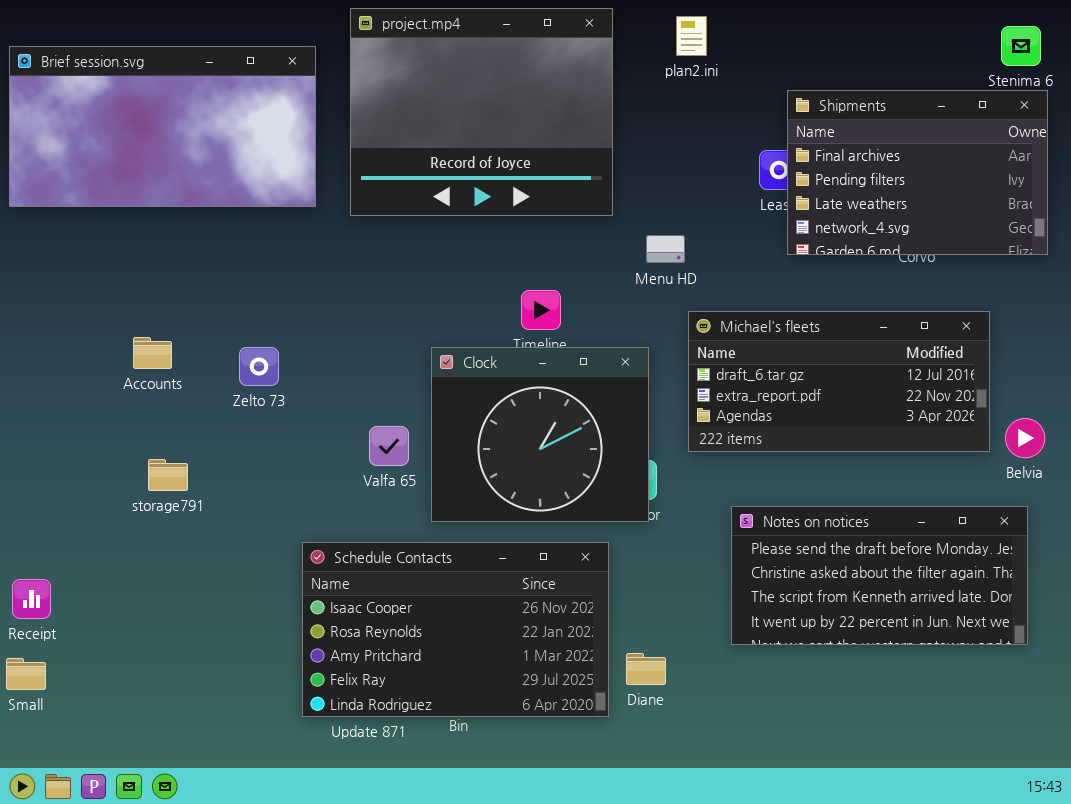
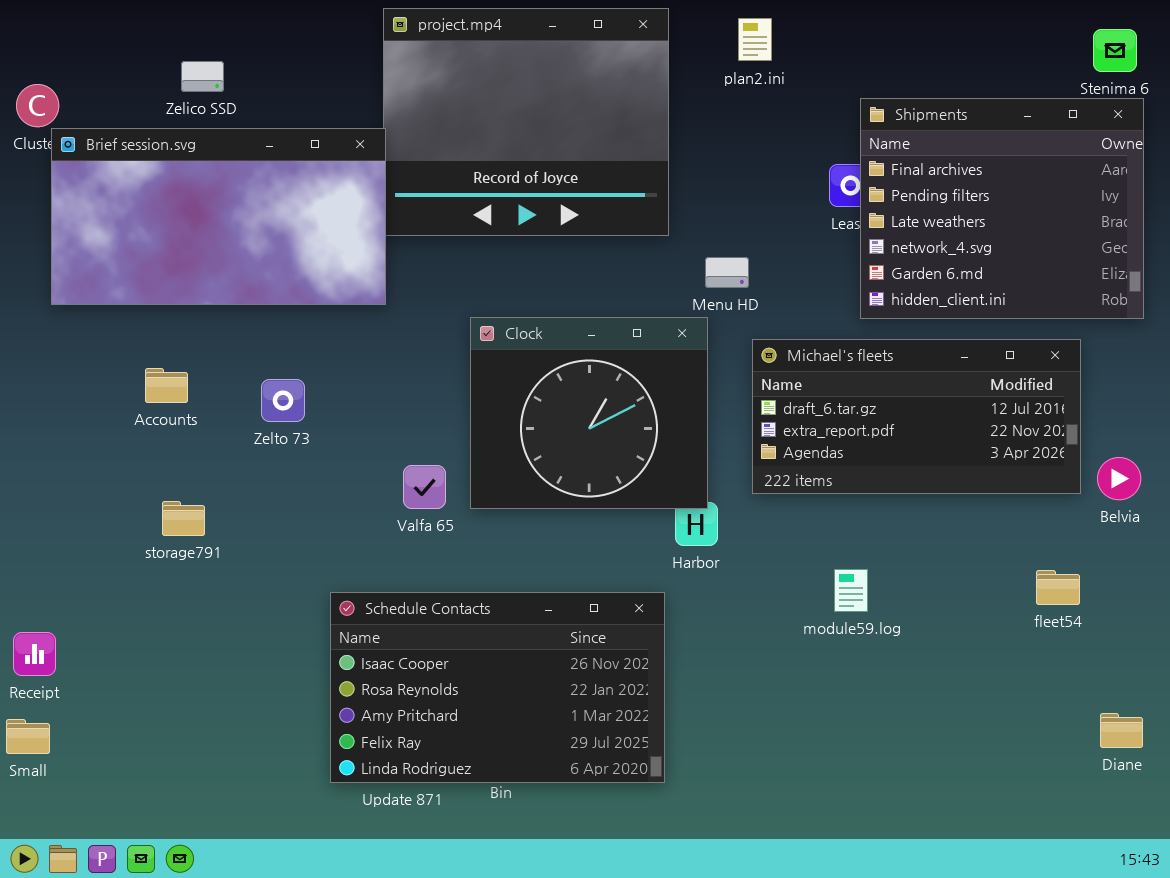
Brief session.svg: [9,46,316,207] -> [51,128,386,305], moved
Shipments: [787,90,1048,255] -> [860,98,1144,319], resized
Clock: [431,347,649,522] -> [470,317,708,509], moved
Notes on notices: [731,506,1028,645] -> none, closed
Diane: [626,653,666,685] -> [1100,713,1143,748], moved

